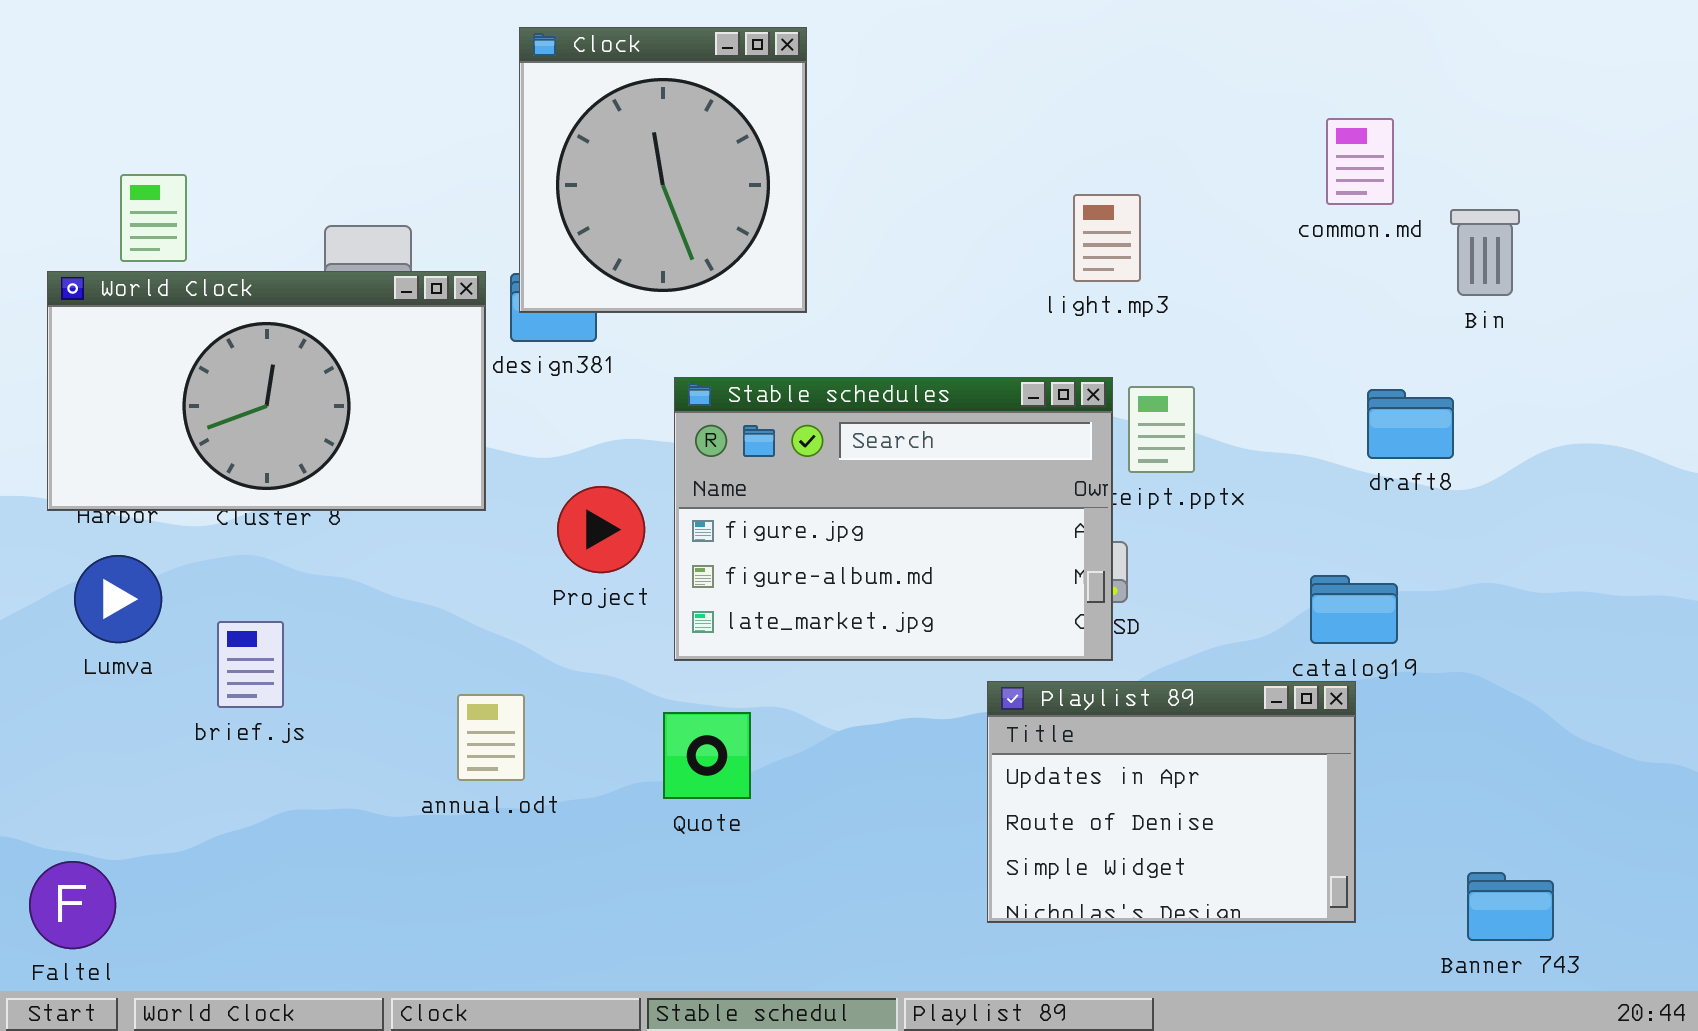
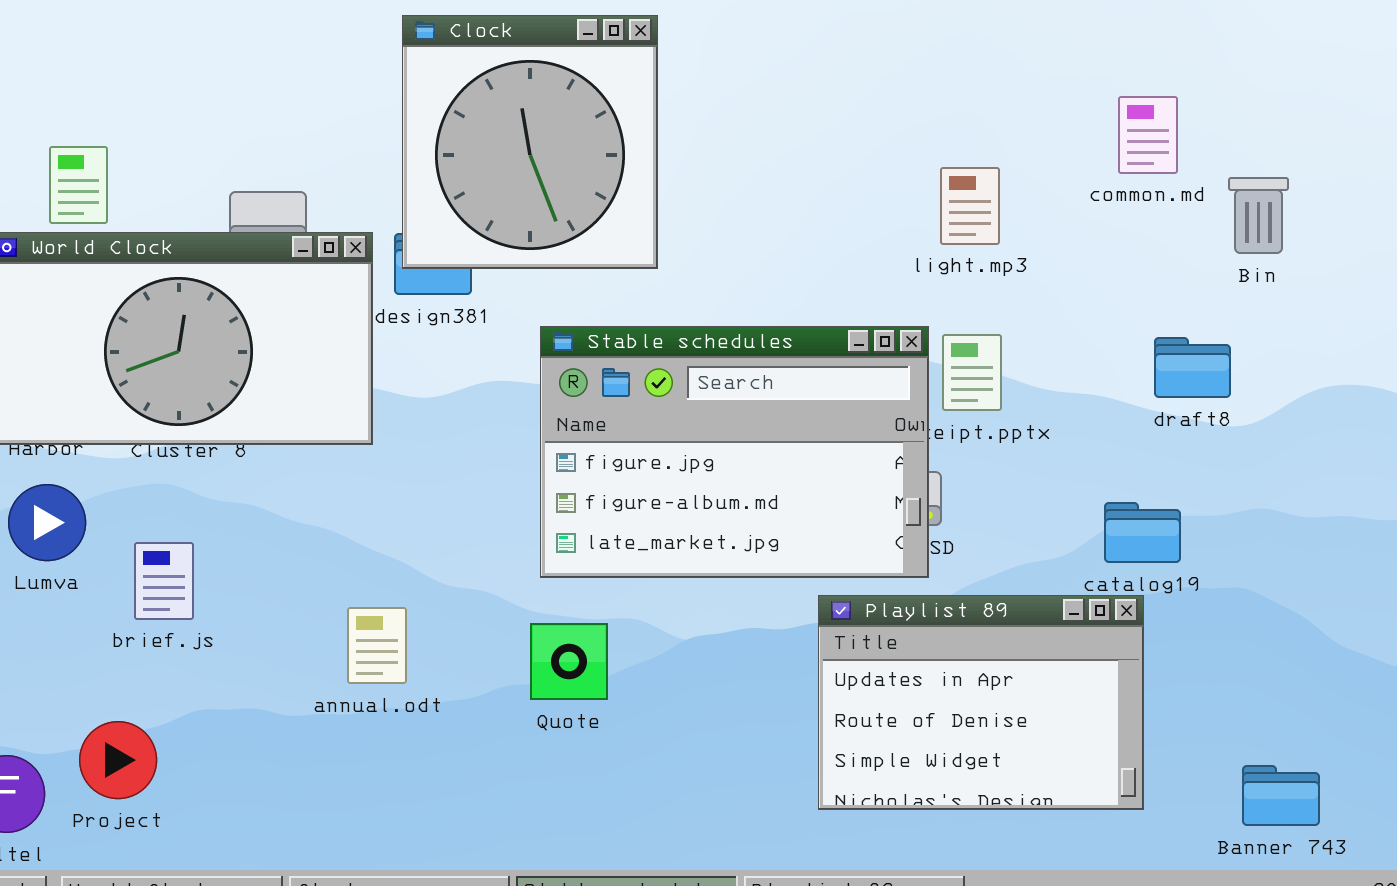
light.mp3: [1073,194,1141,282] -> [940,167,1000,245], moved
Project: [557,486,645,573] -> [79,721,157,799], moved

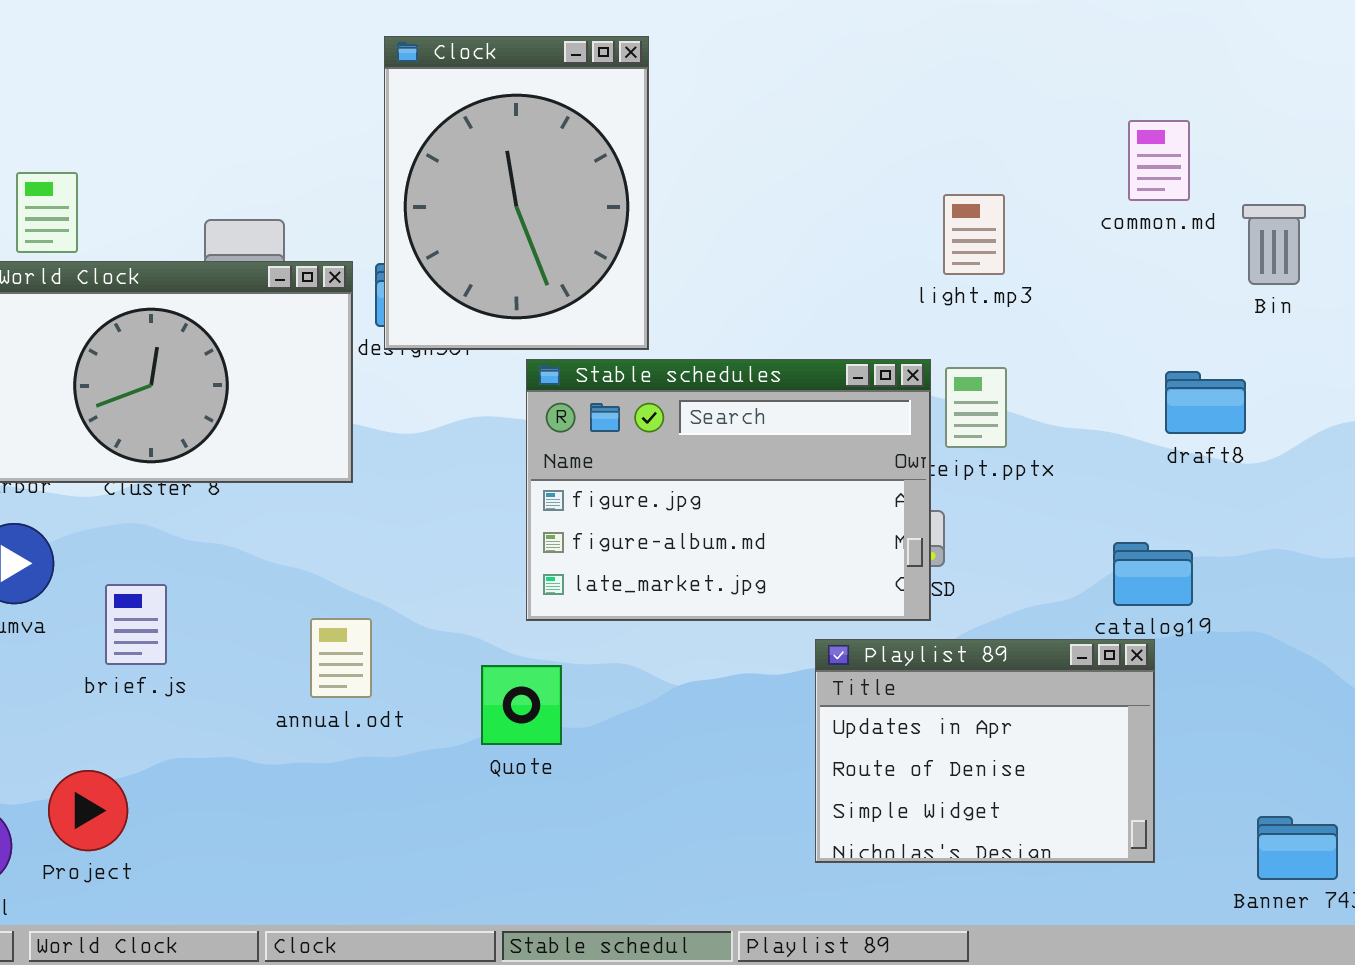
Clock: [402,15,658,269] -> [384,36,649,350], resized
annual.odt: [347,607,407,684] -> [310,618,372,698], moved
Quote: [530,623,608,700] -> [481,665,562,745], moved

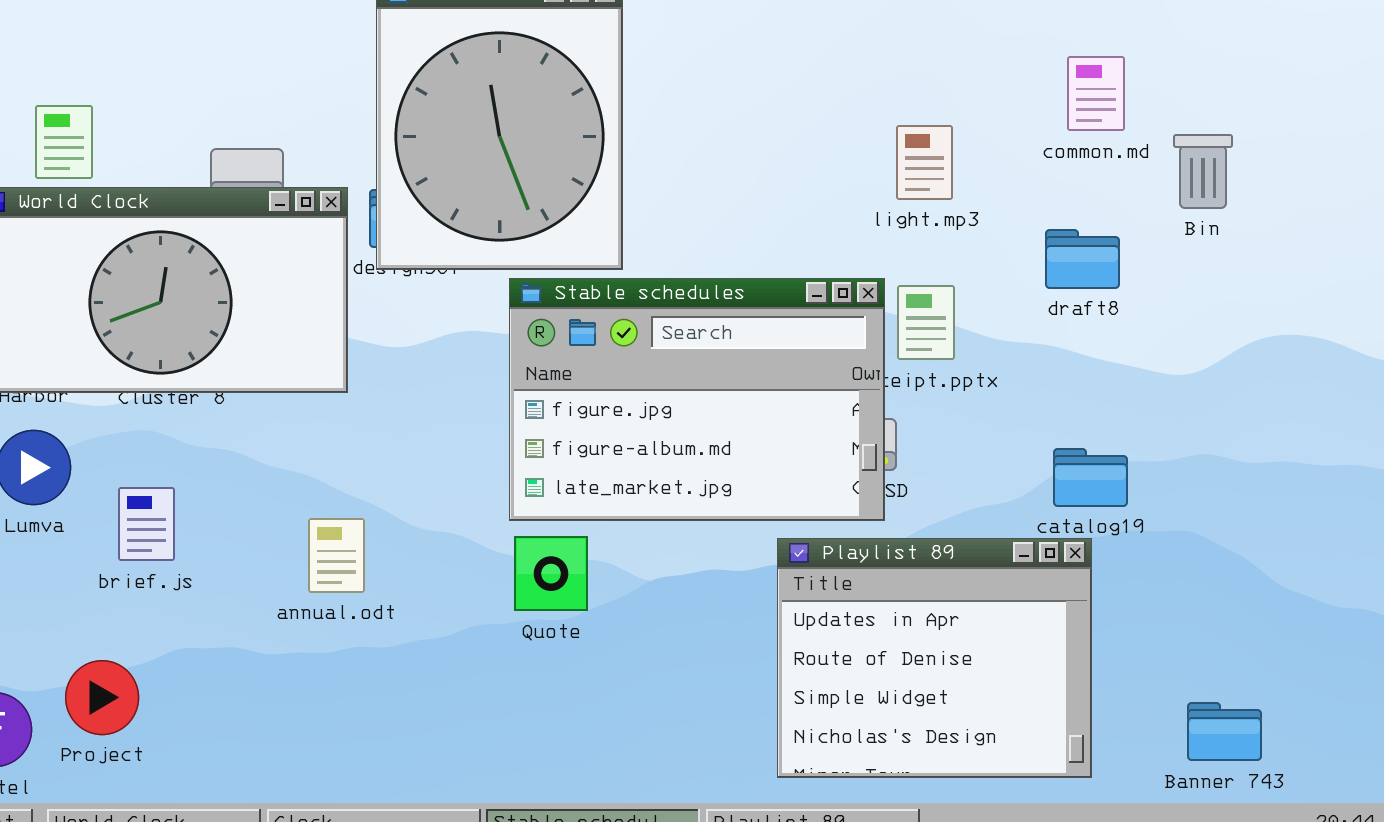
draft8: [1165,371,1246,434] -> [1045,229,1120,289], moved
Playlist 89: [815,639,1155,863] -> [777,538,1092,778], resized
Quote: [481,665,562,745] -> [514,536,588,611], moved

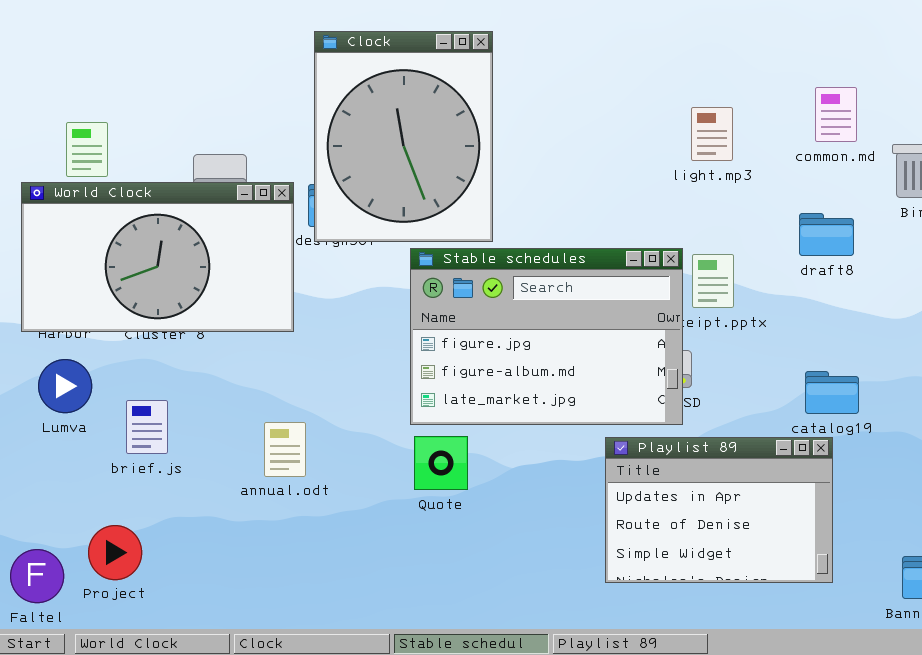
light.mp3: [896,125,953,200] -> [691,107,733,161], moved
Playlist 89: [777,538,1092,778] -> [605,437,833,583], resized

